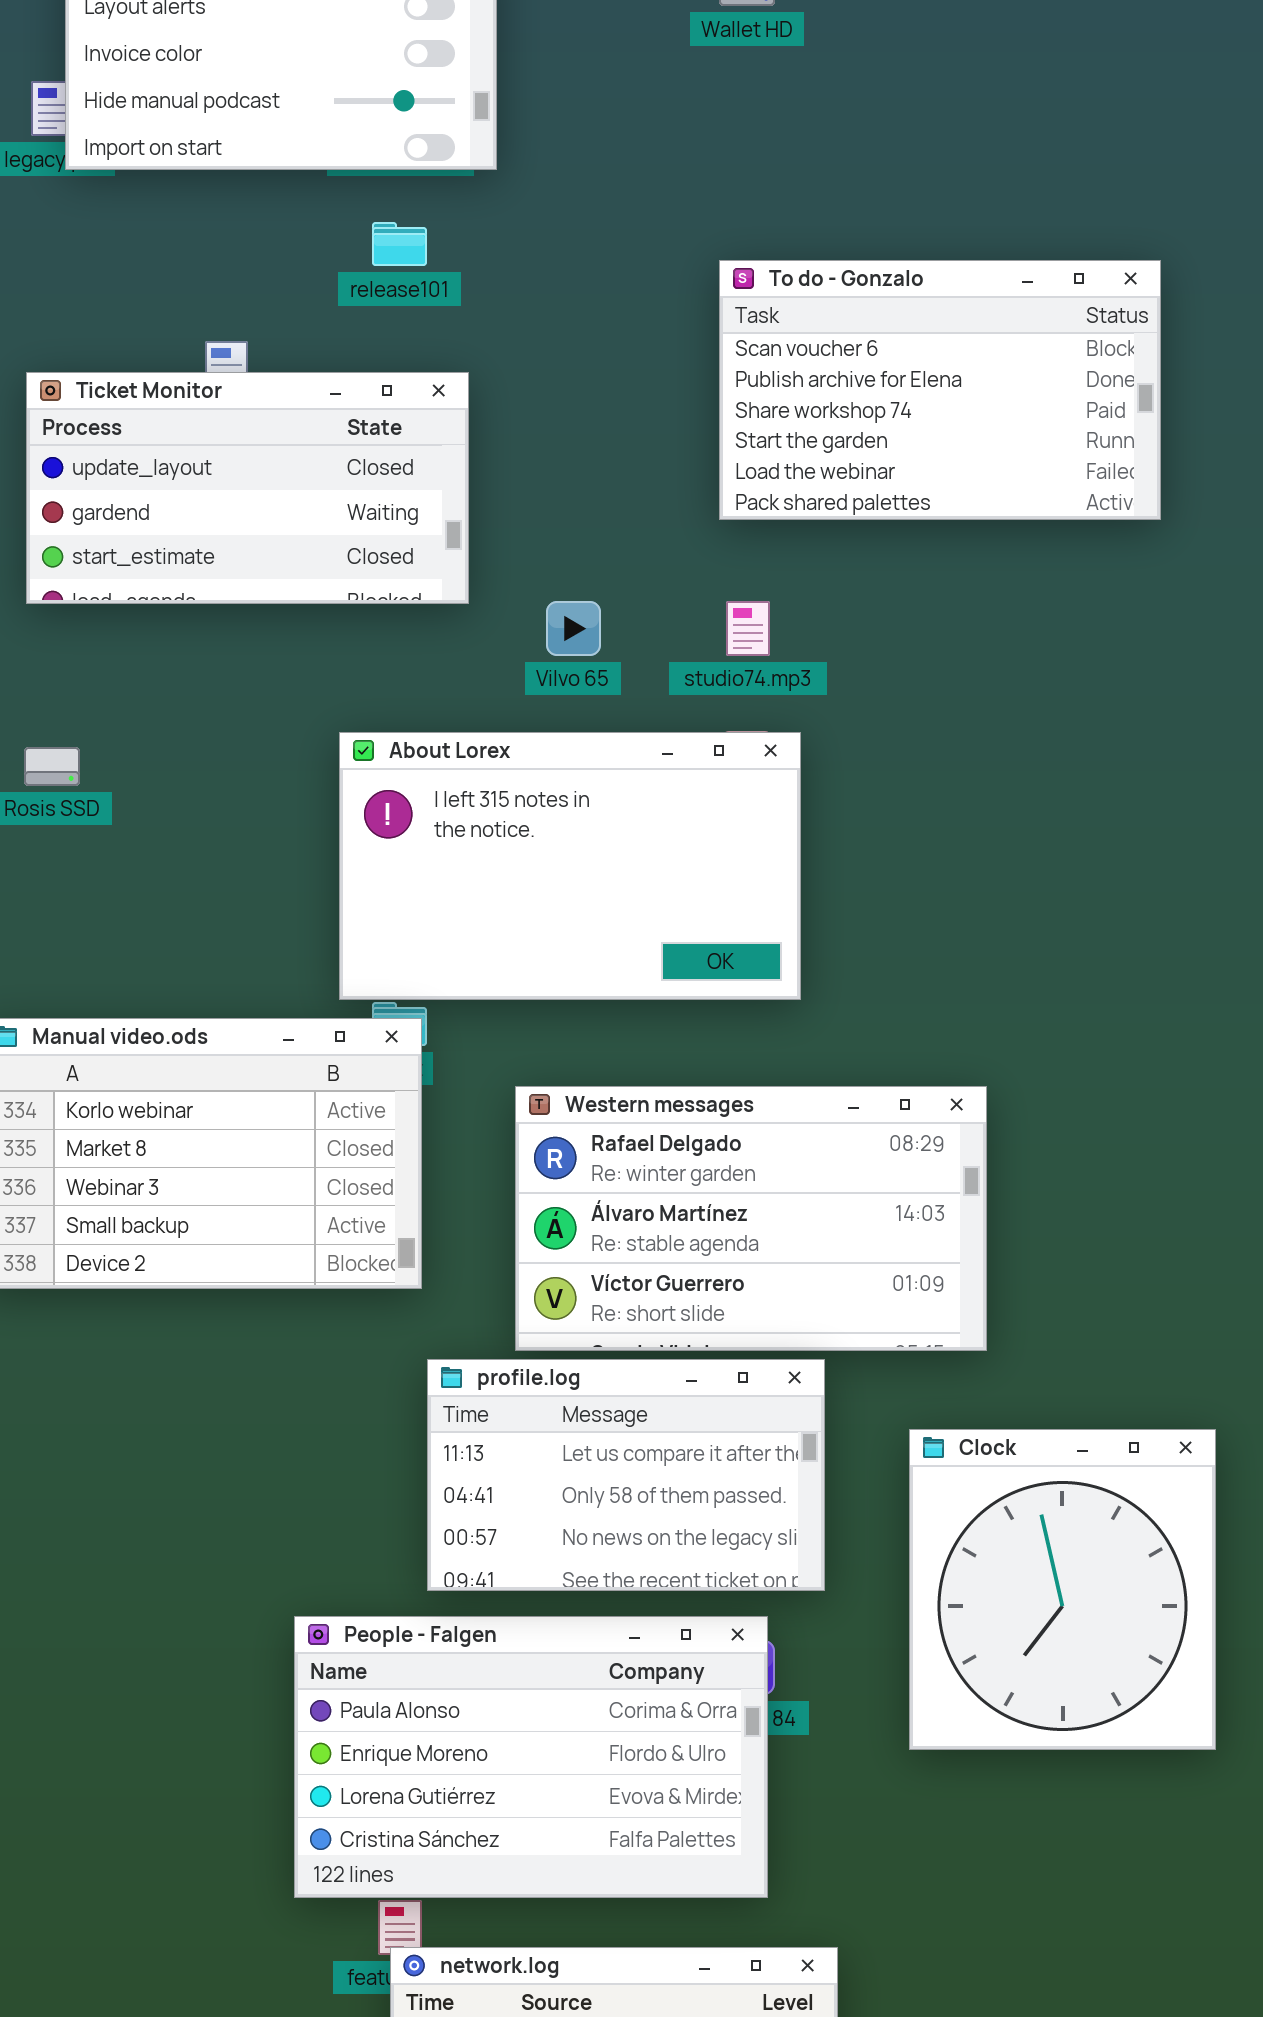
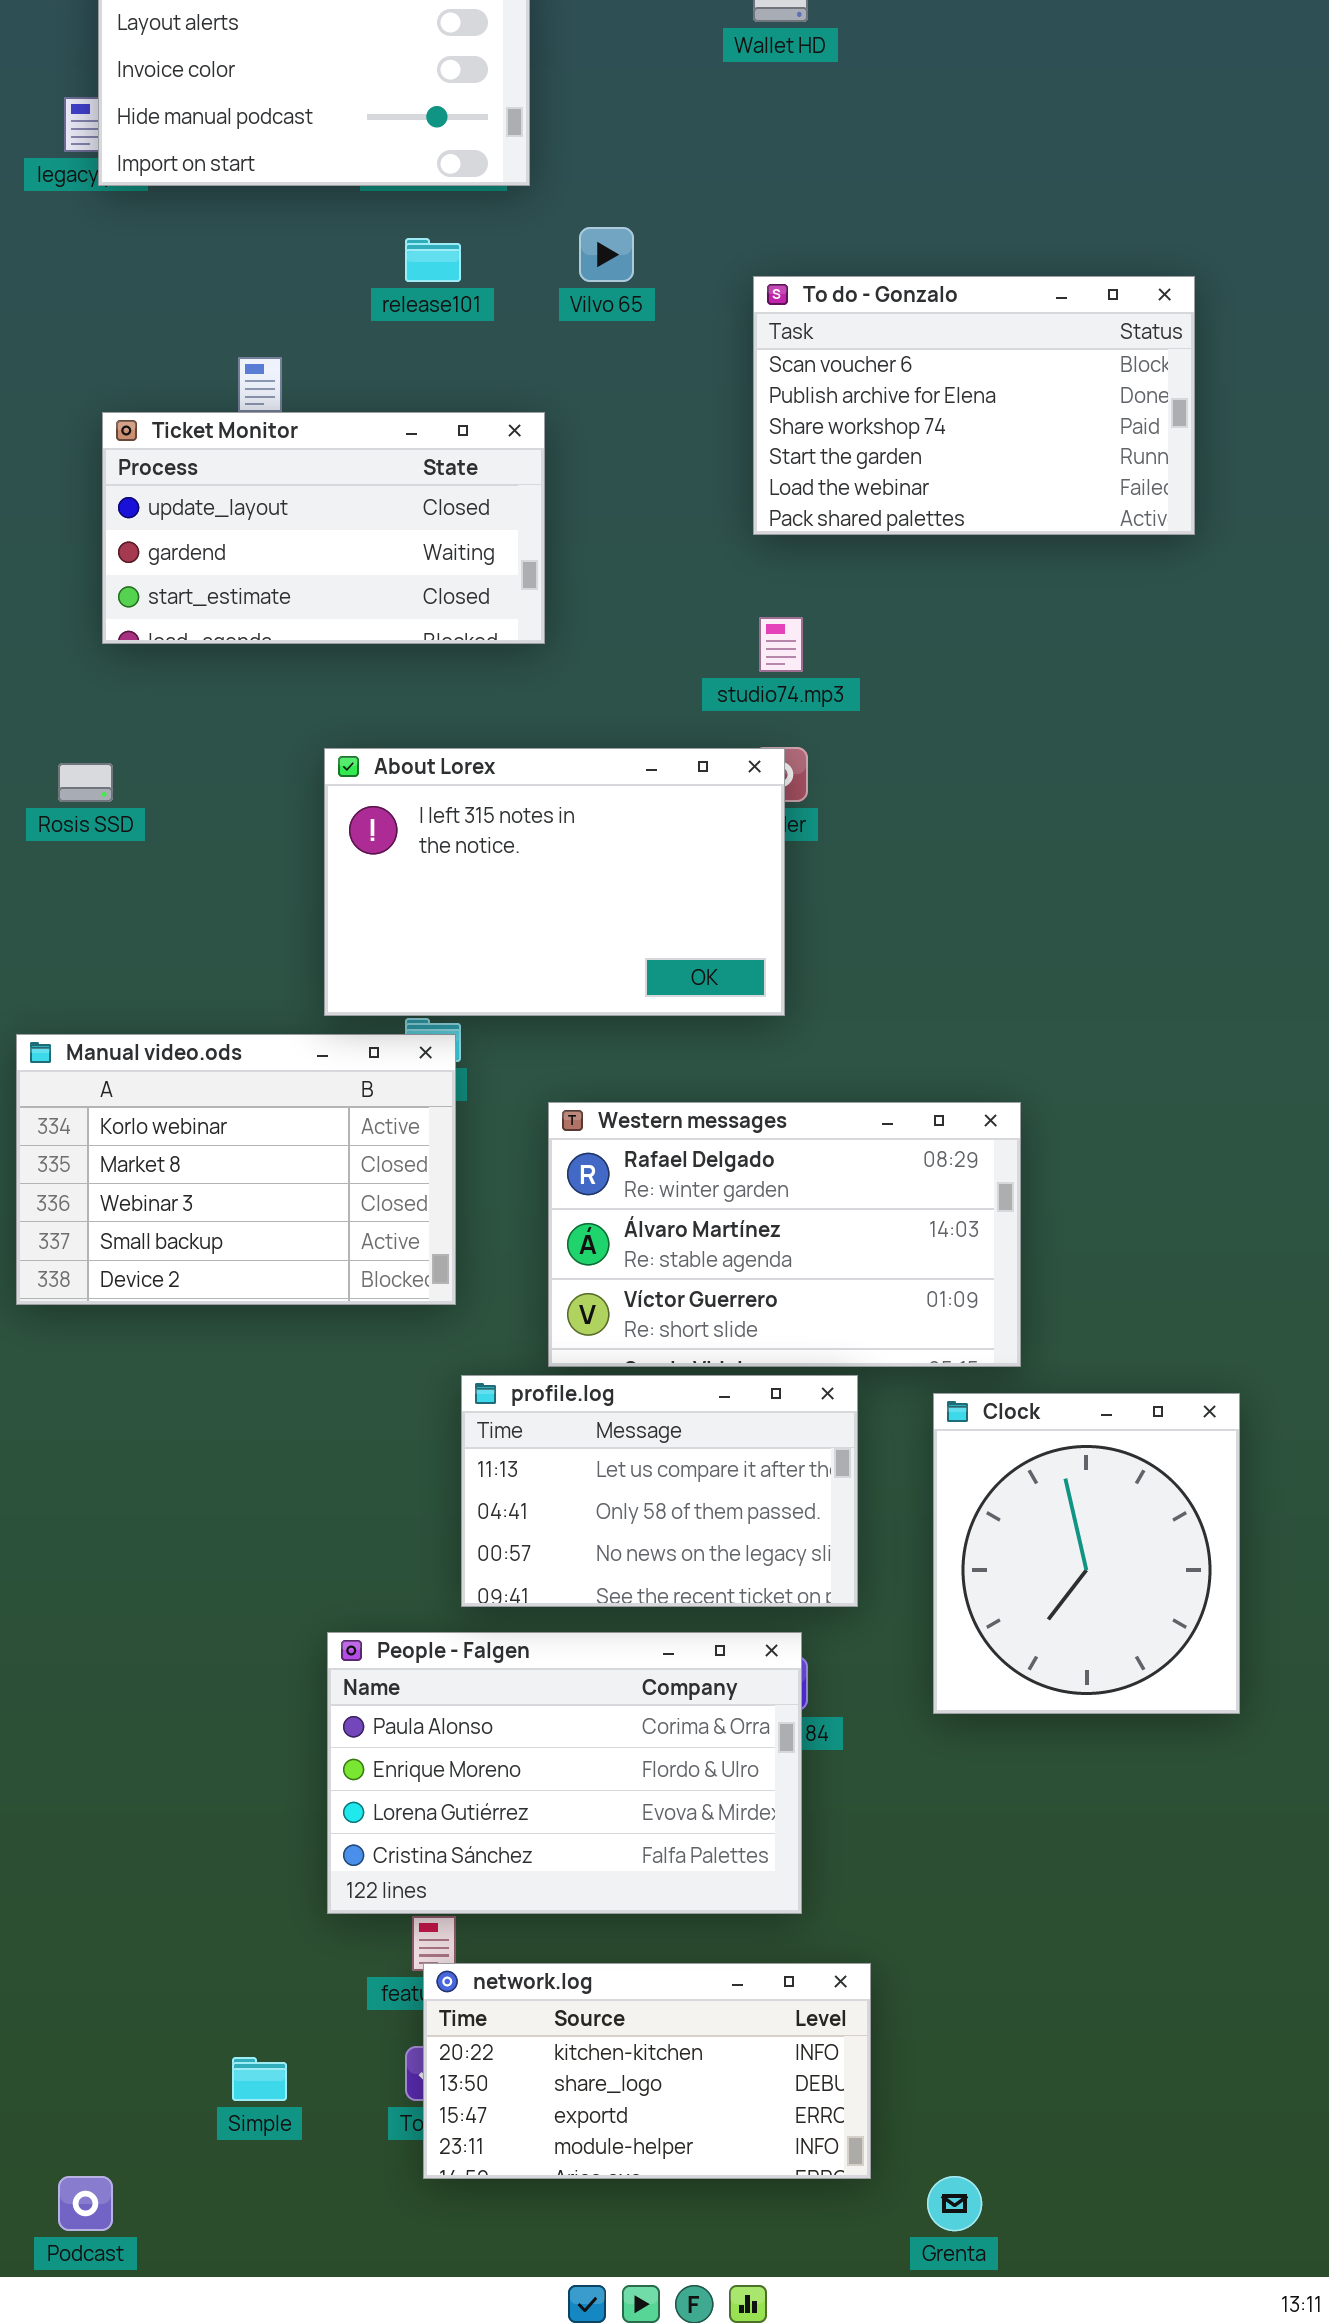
Ticket Monitor: [26,372,469,604] -> [102,412,545,644], moved
Vilvo 65: [546,601,601,656] -> [579,227,634,282], moved
About Lorex: [339,732,801,1000] -> [324,748,785,1016], moved
Clock: [909,1429,1216,1750] -> [933,1393,1240,1714], moved

